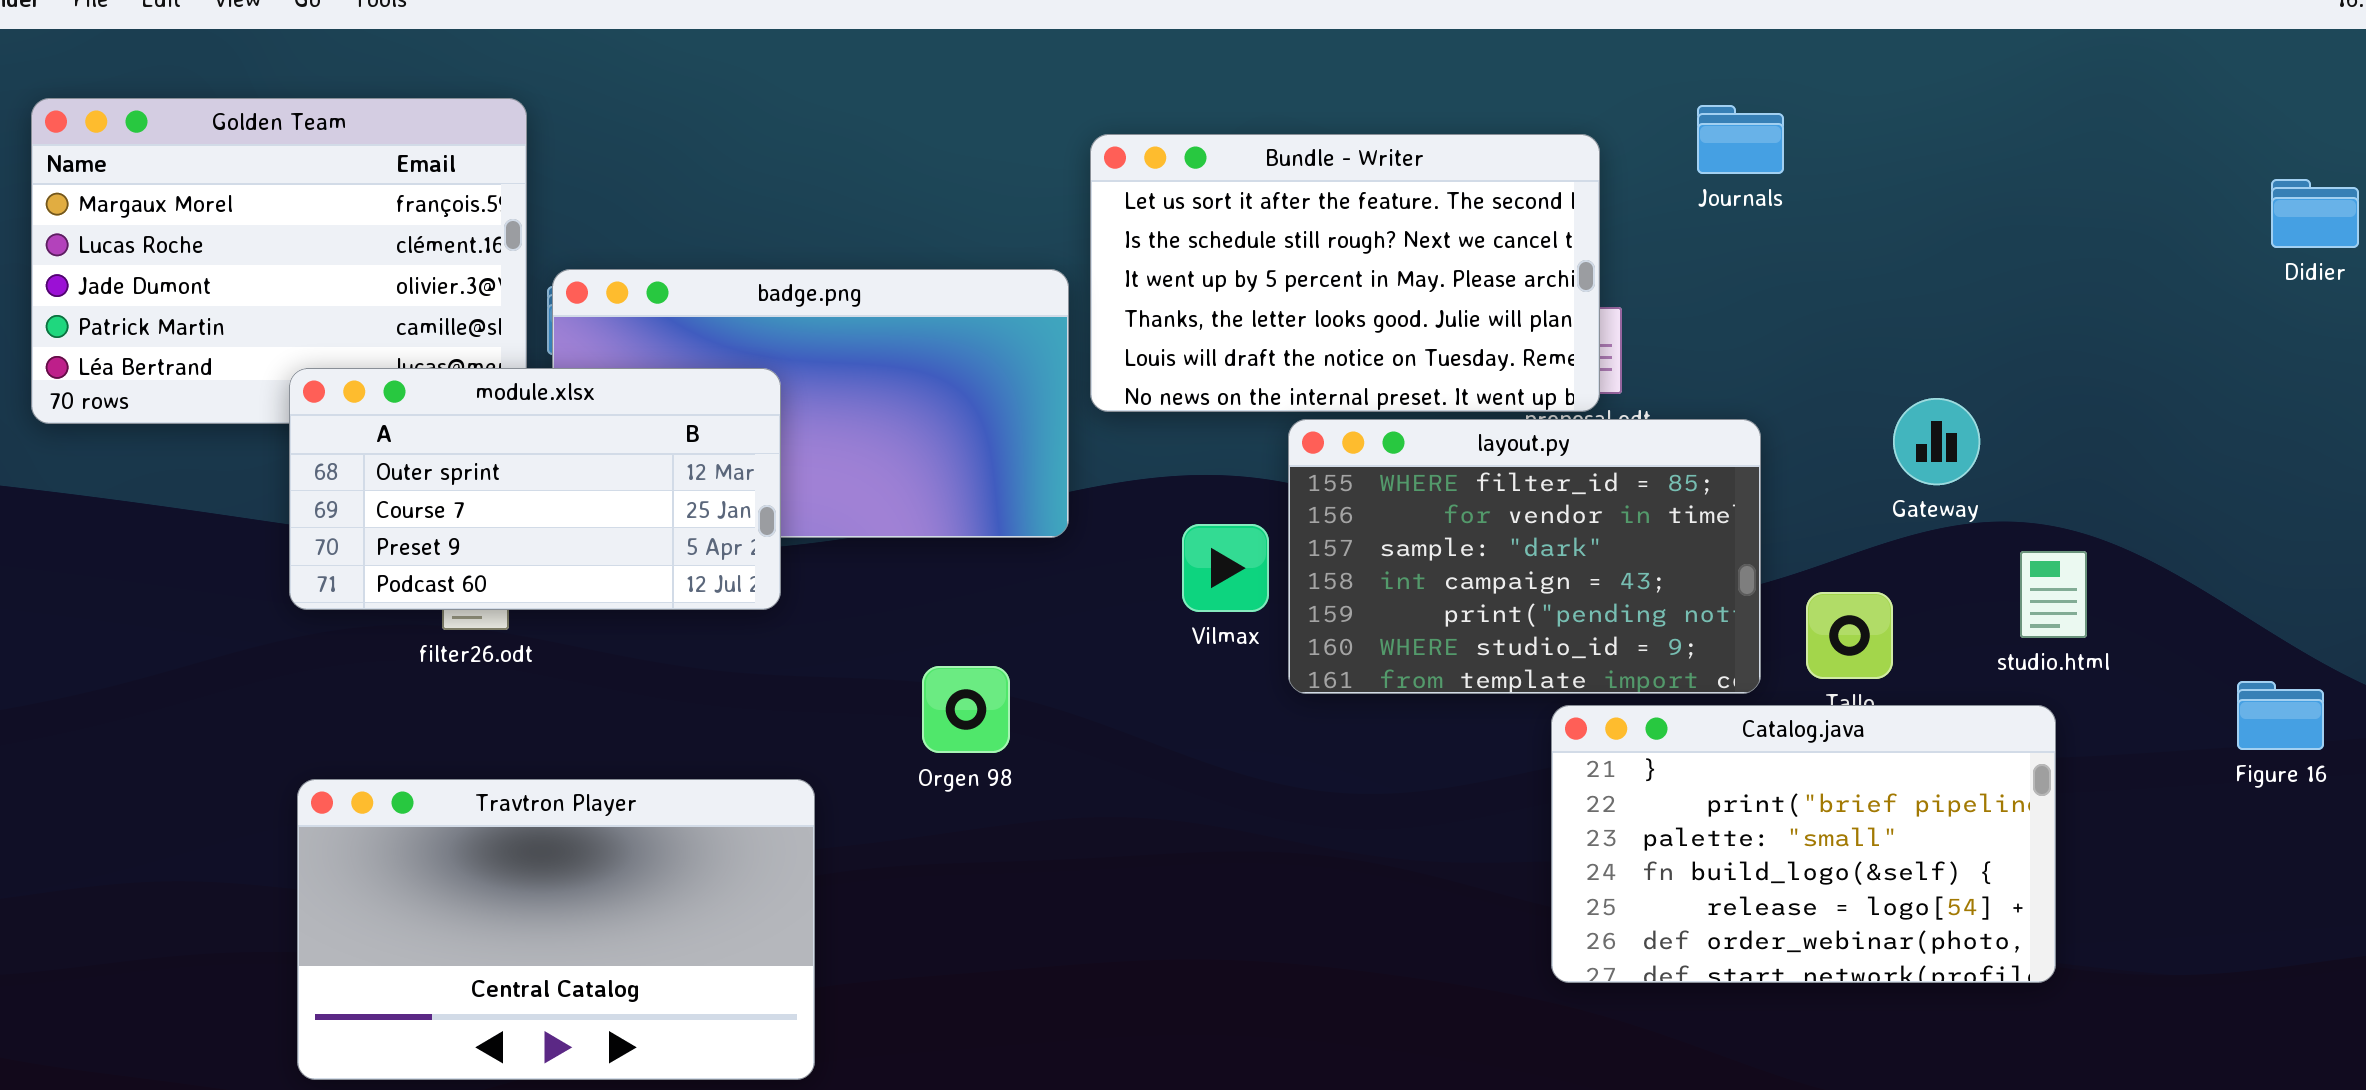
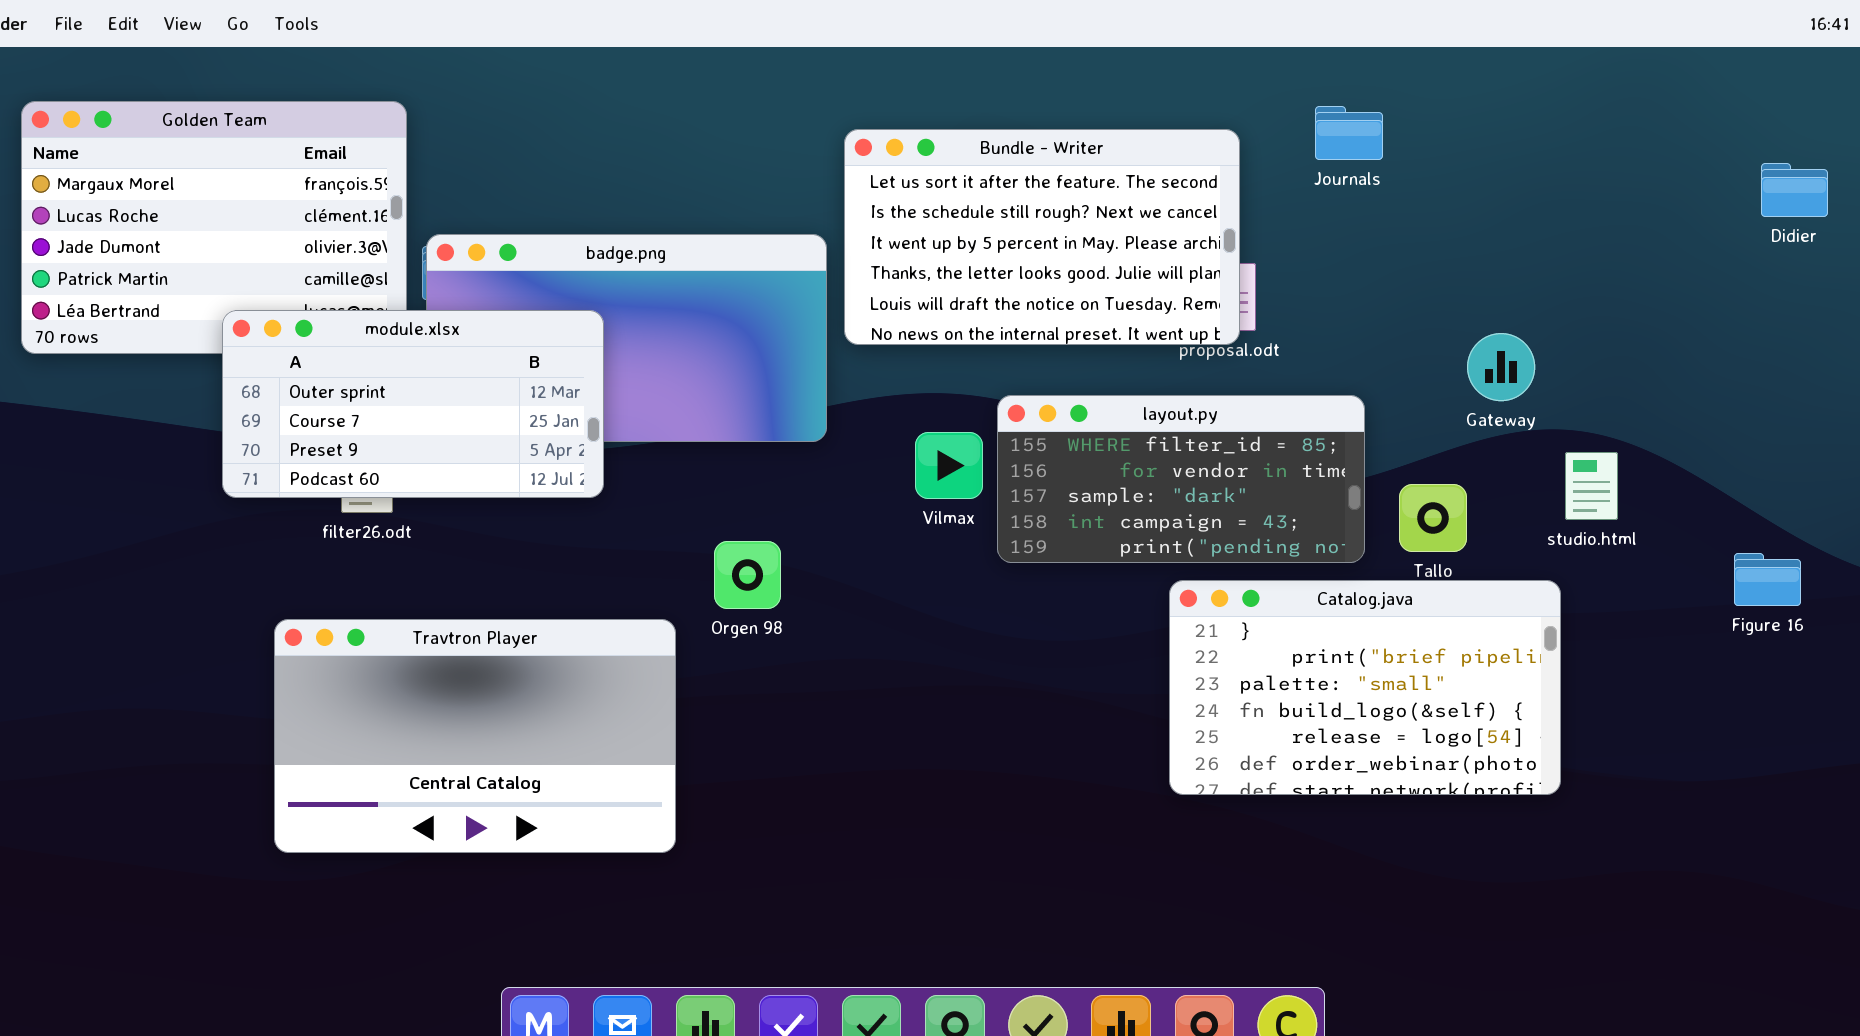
layout.py: [1288,419,1761,694] -> [997,395,1365,563], resized
Catalog.java: [1551,705,2056,983] -> [1169,580,1561,795], moved
Travtron Player: [297,779,815,1080] -> [274,619,676,853], moved

